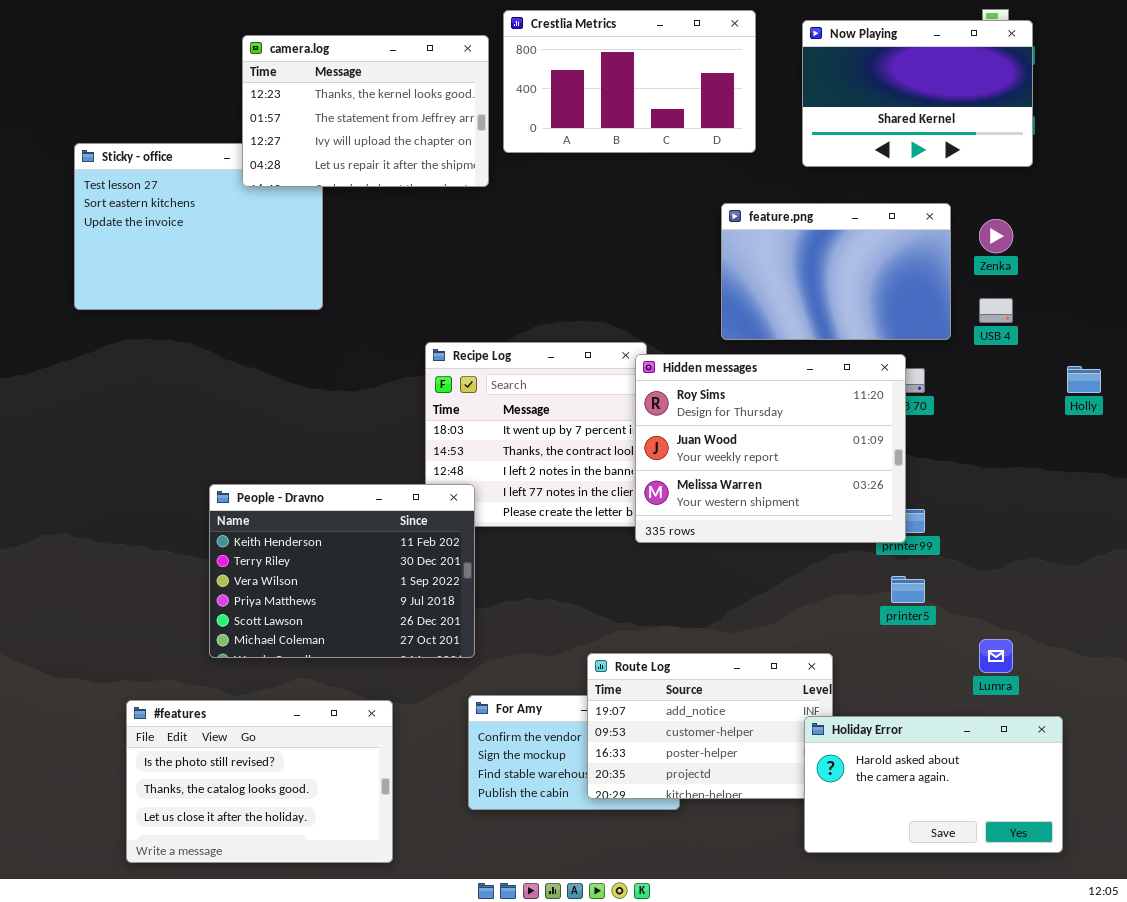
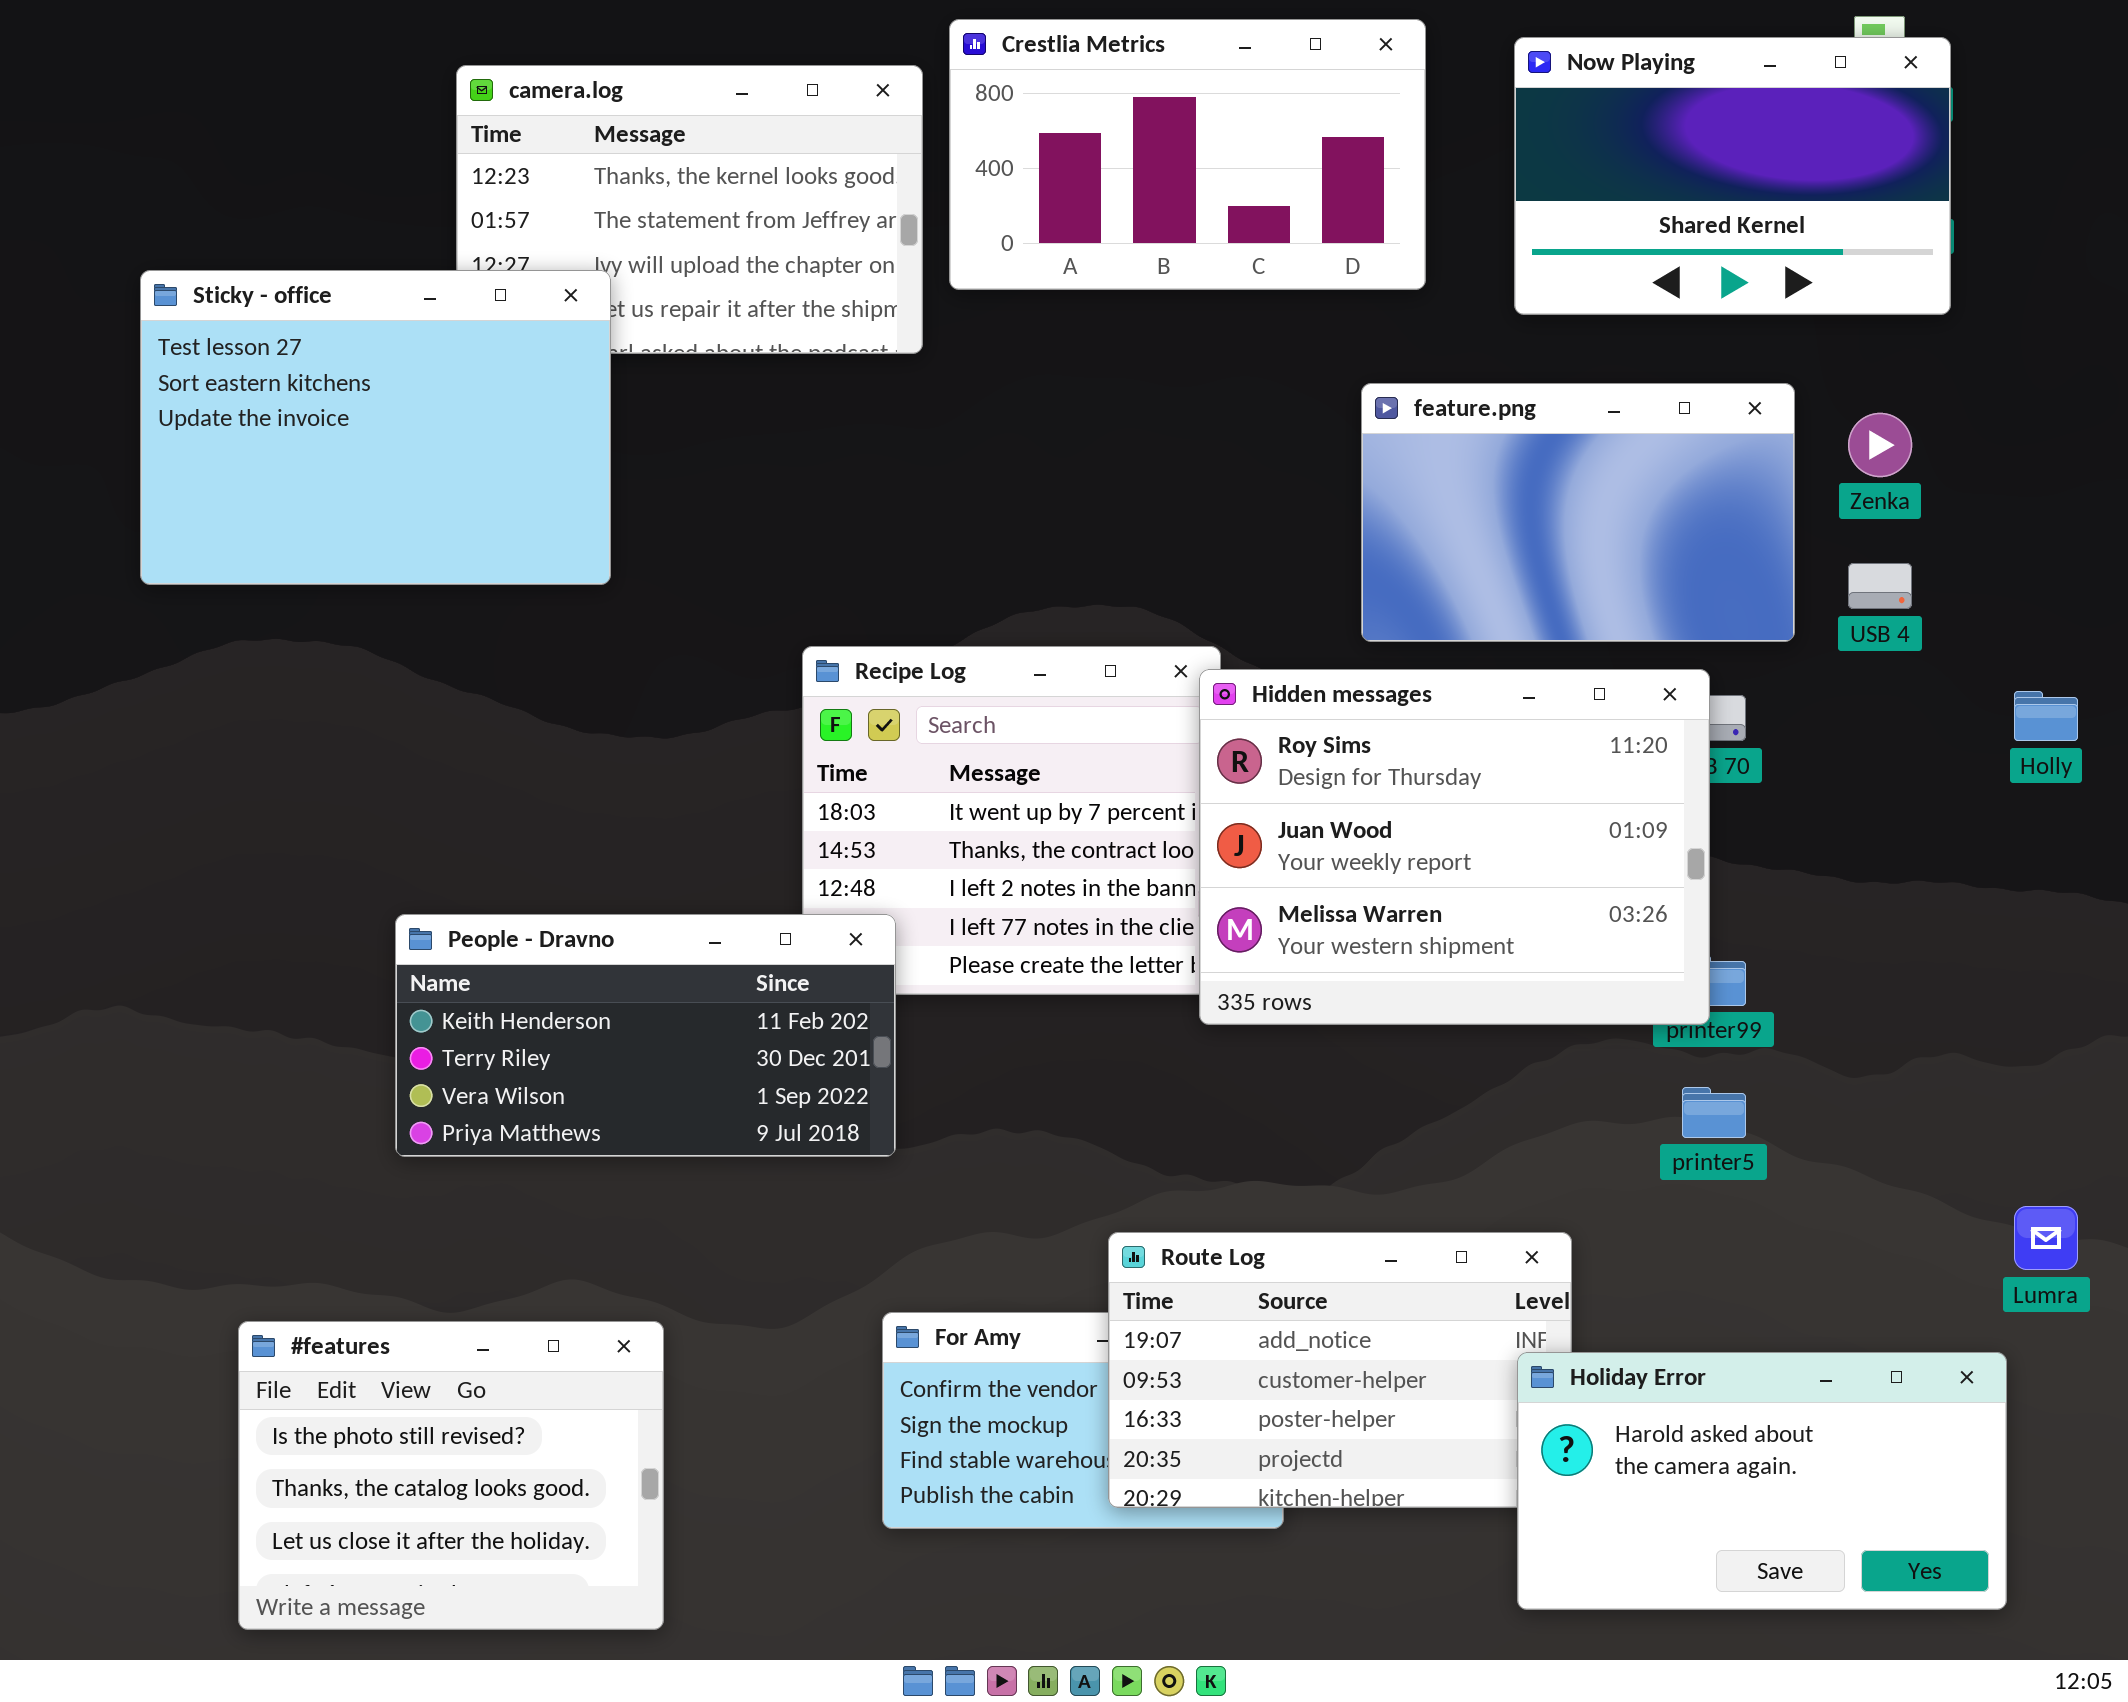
Sticky - office: [74,143,323,310] -> [140,270,611,585], raised
People - Dravno: [209,484,475,658] -> [395,914,896,1157], resized
Lumra: [979,639,1013,673] -> [2014,1206,2078,1270], moved
#features: [126,700,393,863] -> [238,1321,664,1630], resized

